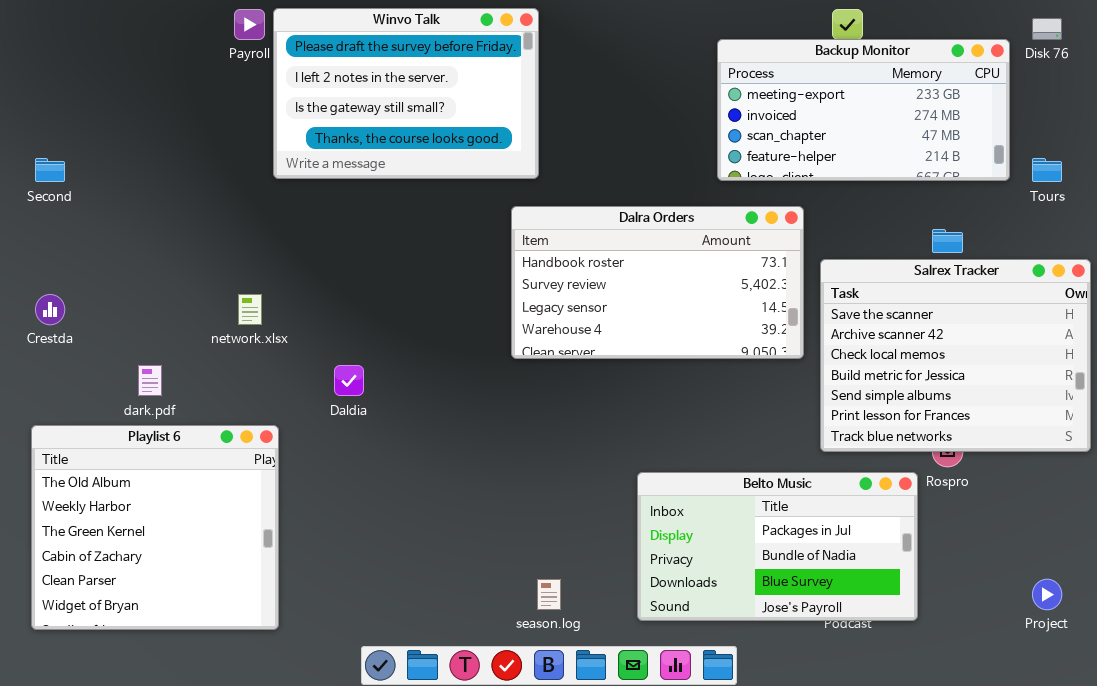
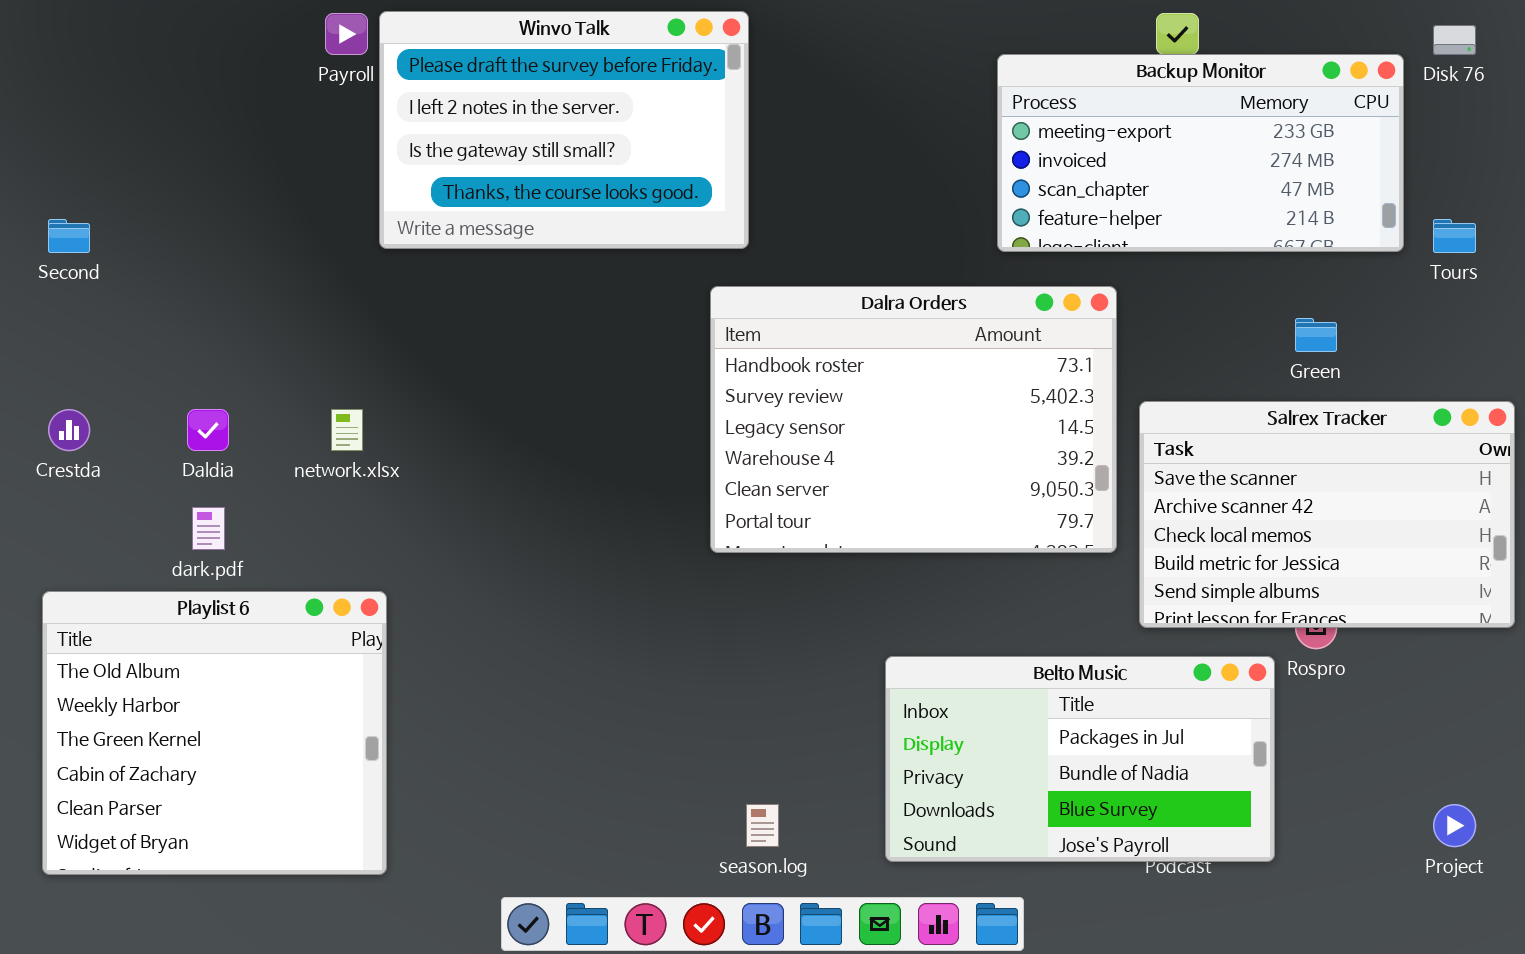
Dalra Orders: [511,206,804,359] -> [710,286,1117,553], resized
Salrex Tracker: [820,259,1091,452] -> [1139,401,1515,628], resized
Daldia: [334,365,364,396] -> [187,409,229,451], moved

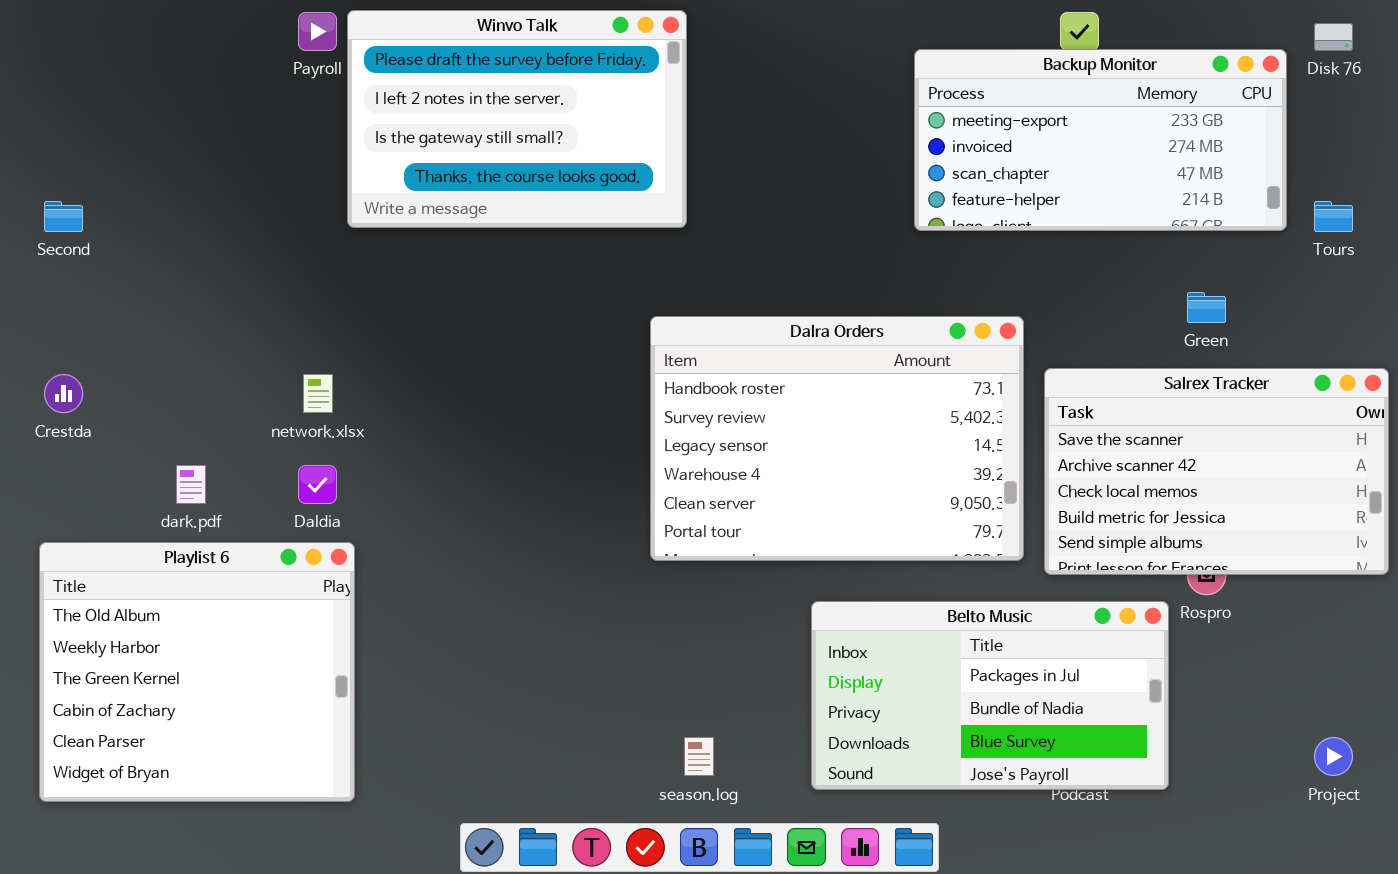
Dalra Orders: [710,286,1117,553] -> [650,316,1024,561], moved
Daldia: [187,409,229,451] -> [298,465,337,504], moved

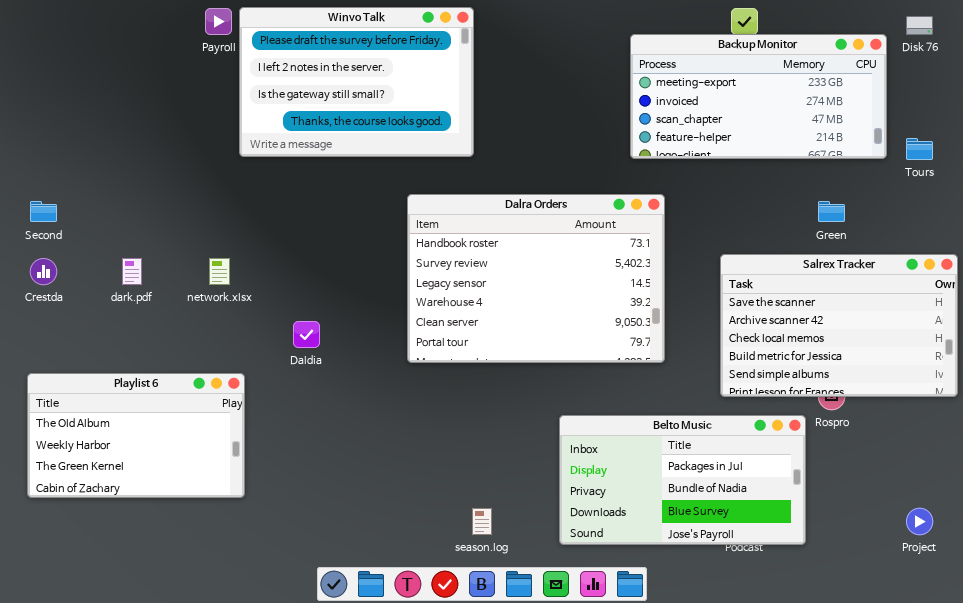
Second: [44,201,83,232] -> [30,201,57,222], moved
Dalra Orders: [650,316,1024,561] -> [407,194,665,363], moved
dark.pdf: [176,465,206,504] -> [122,258,142,285], moved
Daldia: [298,465,337,504] -> [293,321,320,348], moved
Playlist 6: [39,542,355,802] -> [27,373,245,498], resized

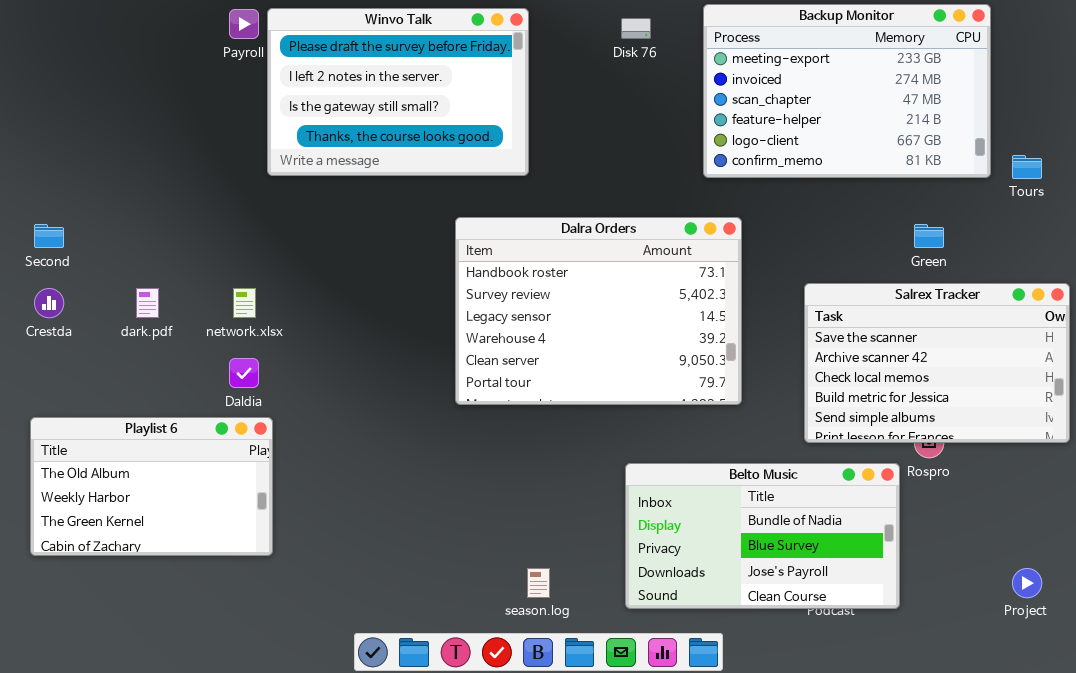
Disk 76: [906,16,933,35] -> [621,18,651,39], moved
Backup Monitor: [630,34,887,159] -> [703,4,991,178], resized
Daldia: [293,321,320,348] -> [229,358,259,388], moved
Belto Music: [559,415,806,545] -> [625,463,900,609], scrolled down 1 row

